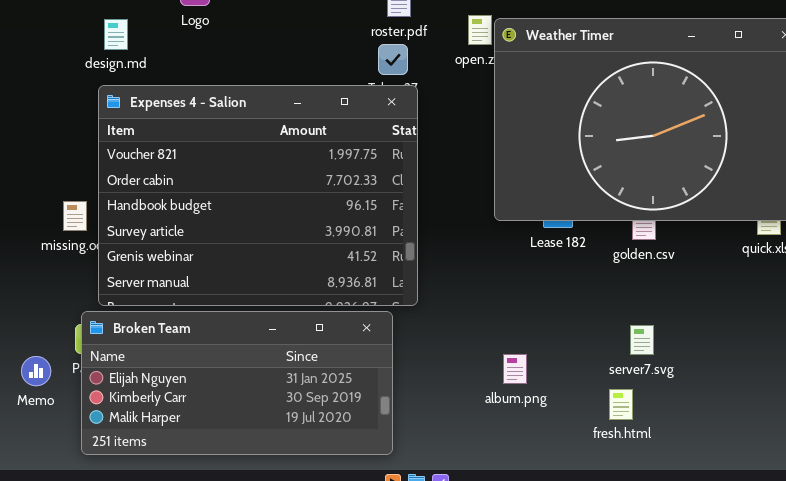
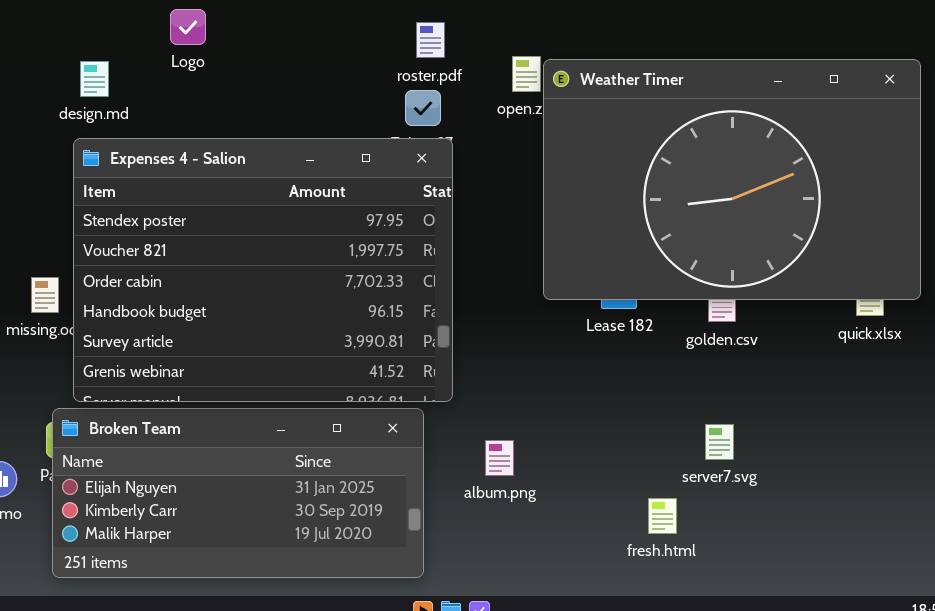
Expenses 4 - Salion: [98,85,418,306] -> [73,138,453,402], scrolled up 1 row
album.png: [503,354,527,384] -> [485,440,514,476], moved
fresh.html: [609,389,633,420] -> [648,498,677,534], moved

